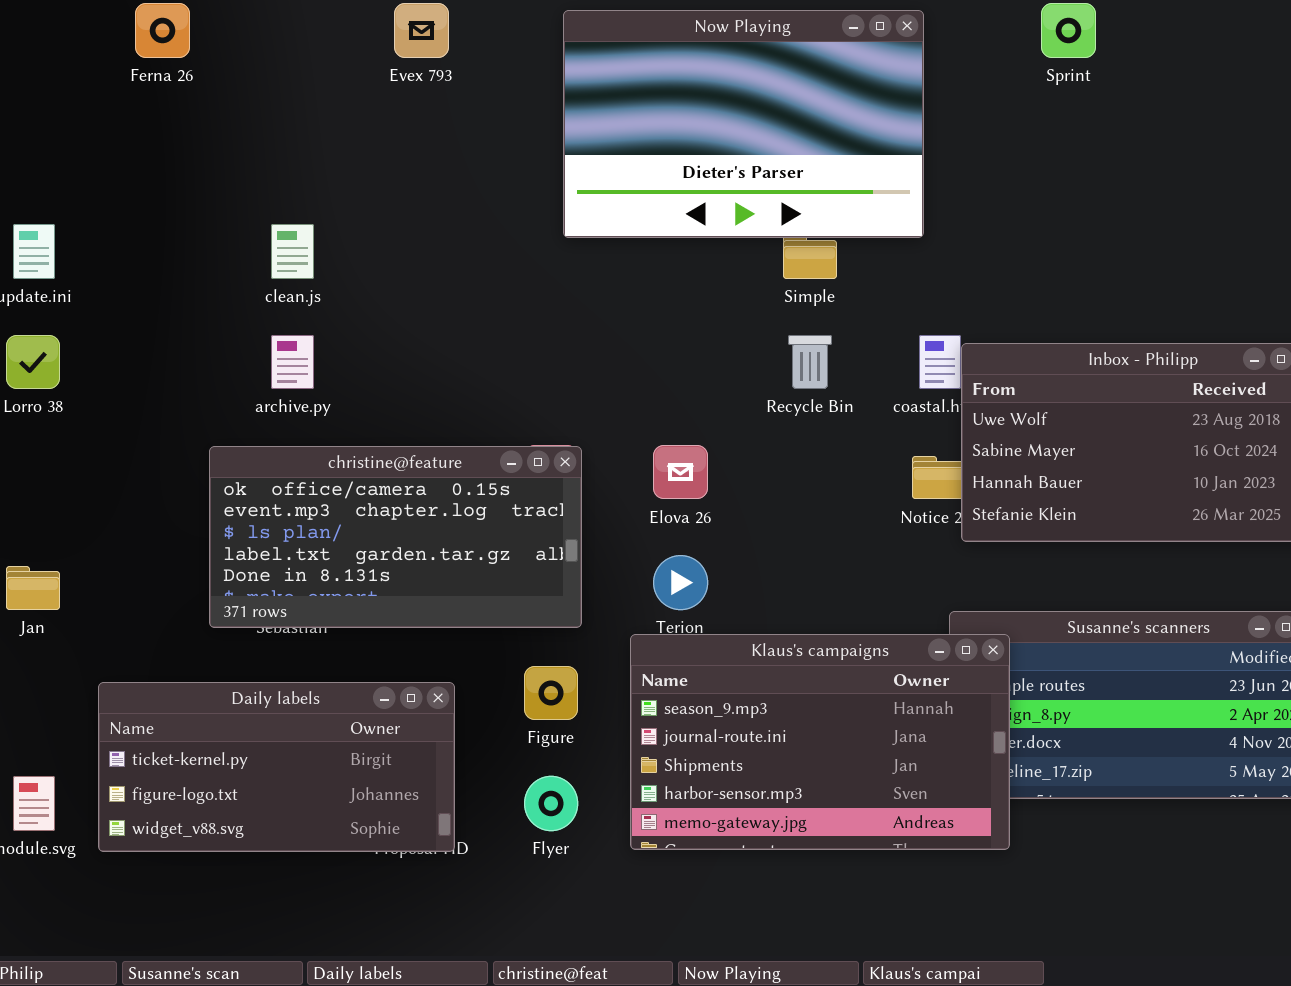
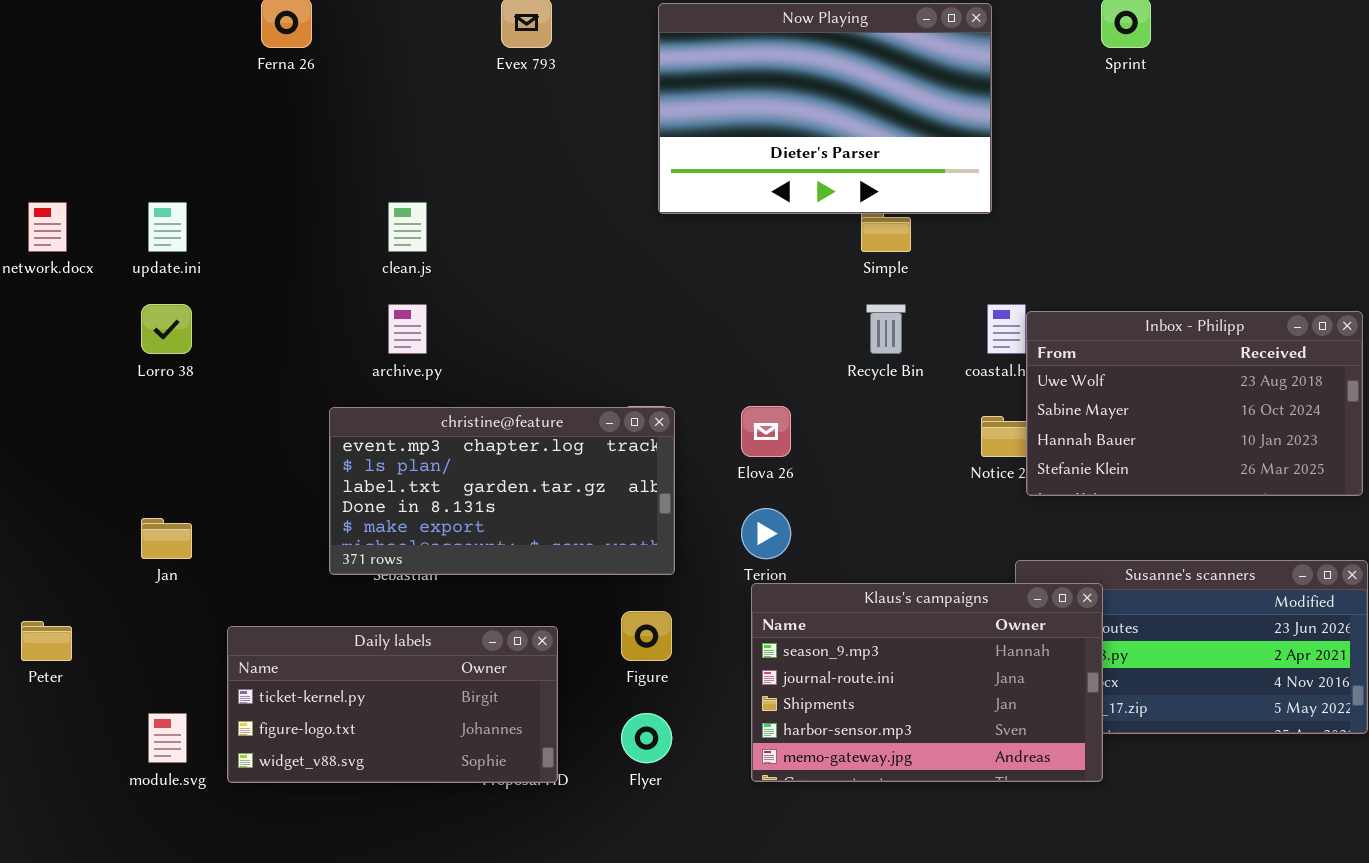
christine@feature: [209,446,582,628] -> [329,407,675,575], scrolled down 1 row
Klaus's campaigns: [630,634,1010,850] -> [751,583,1103,782], moved

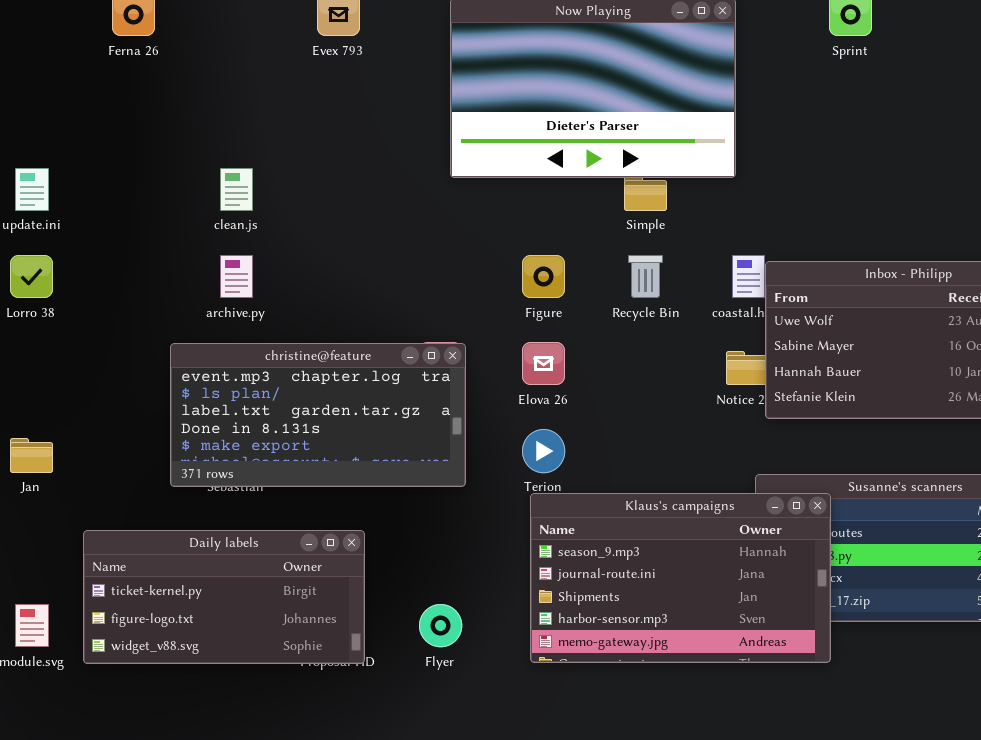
Figure: [621,611,672,661] -> [522,255,565,298], moved

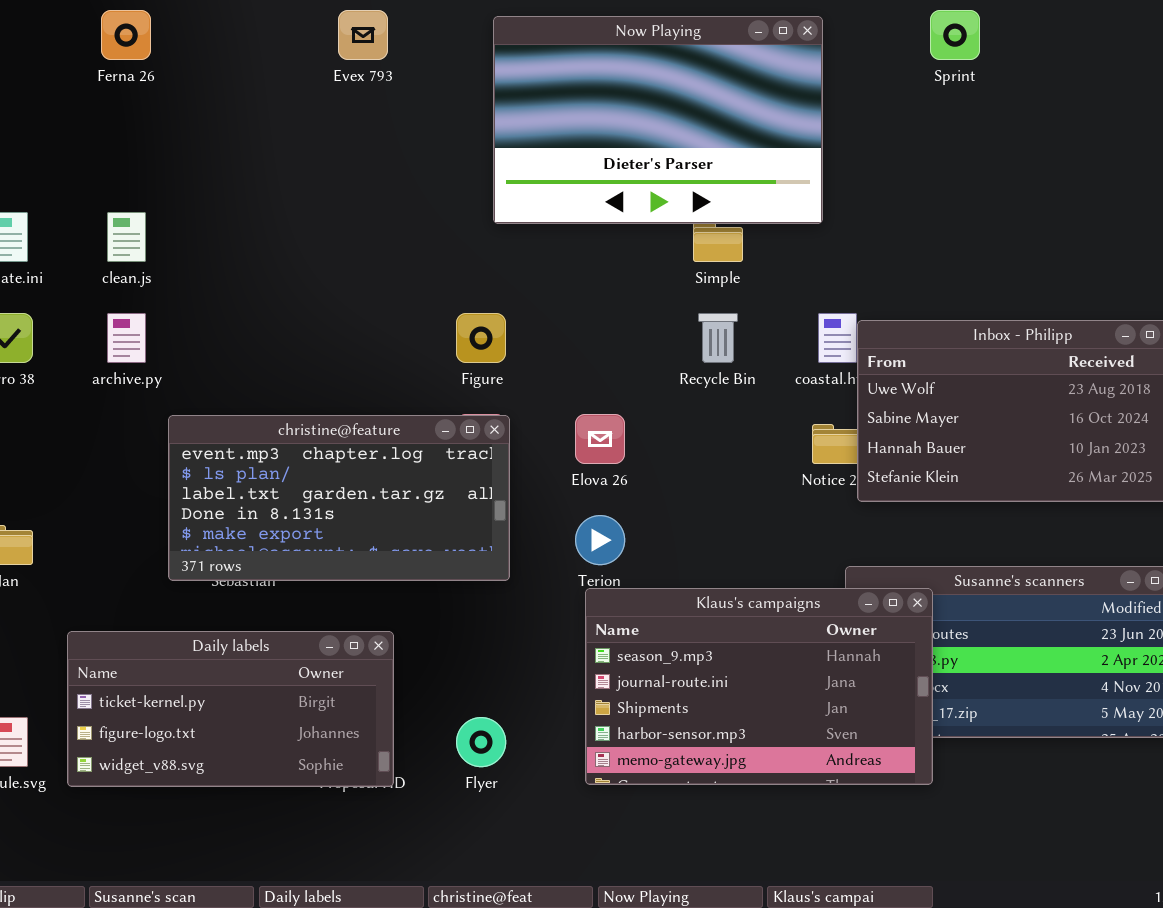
clean.js: [220,168,253,211] -> [107,212,146,262], moved
archive.py: [220,255,253,298] -> [107,313,146,363], moved
Figure: [522,255,565,298] -> [456,313,506,363], moved

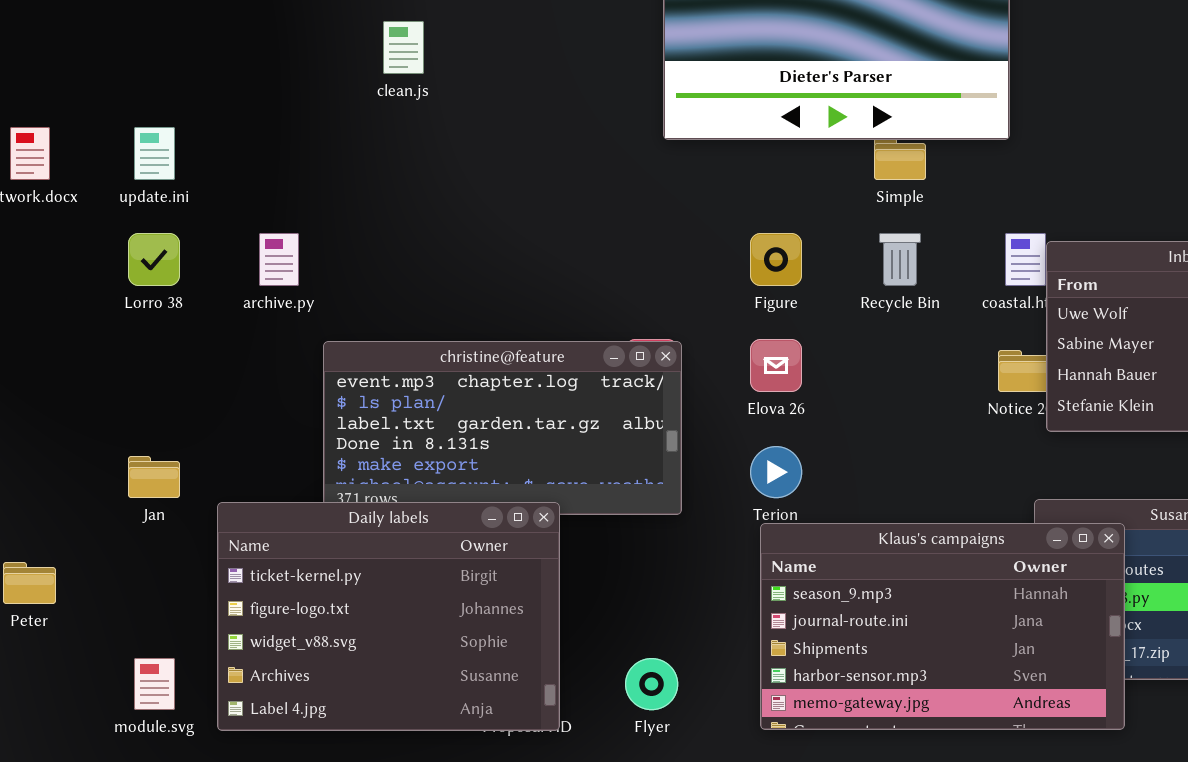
clean.js: [107,212,146,262] -> [383,21,424,74], moved
Figure: [456,313,506,363] -> [750,233,802,286], moved
Daily labels: [67,631,394,787] -> [217,502,560,731], resized

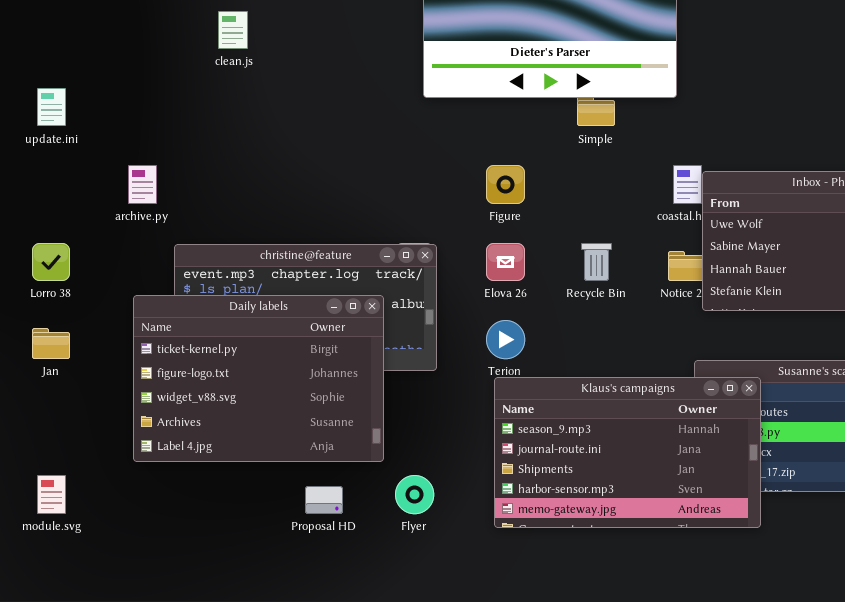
Lorro 38: [128,233,180,286] -> [32,243,70,281], moved
Recycle Bin: [879,233,921,286] -> [581,243,612,281], moved
Daily labels: [217,502,560,731] -> [133,295,384,462], moved

